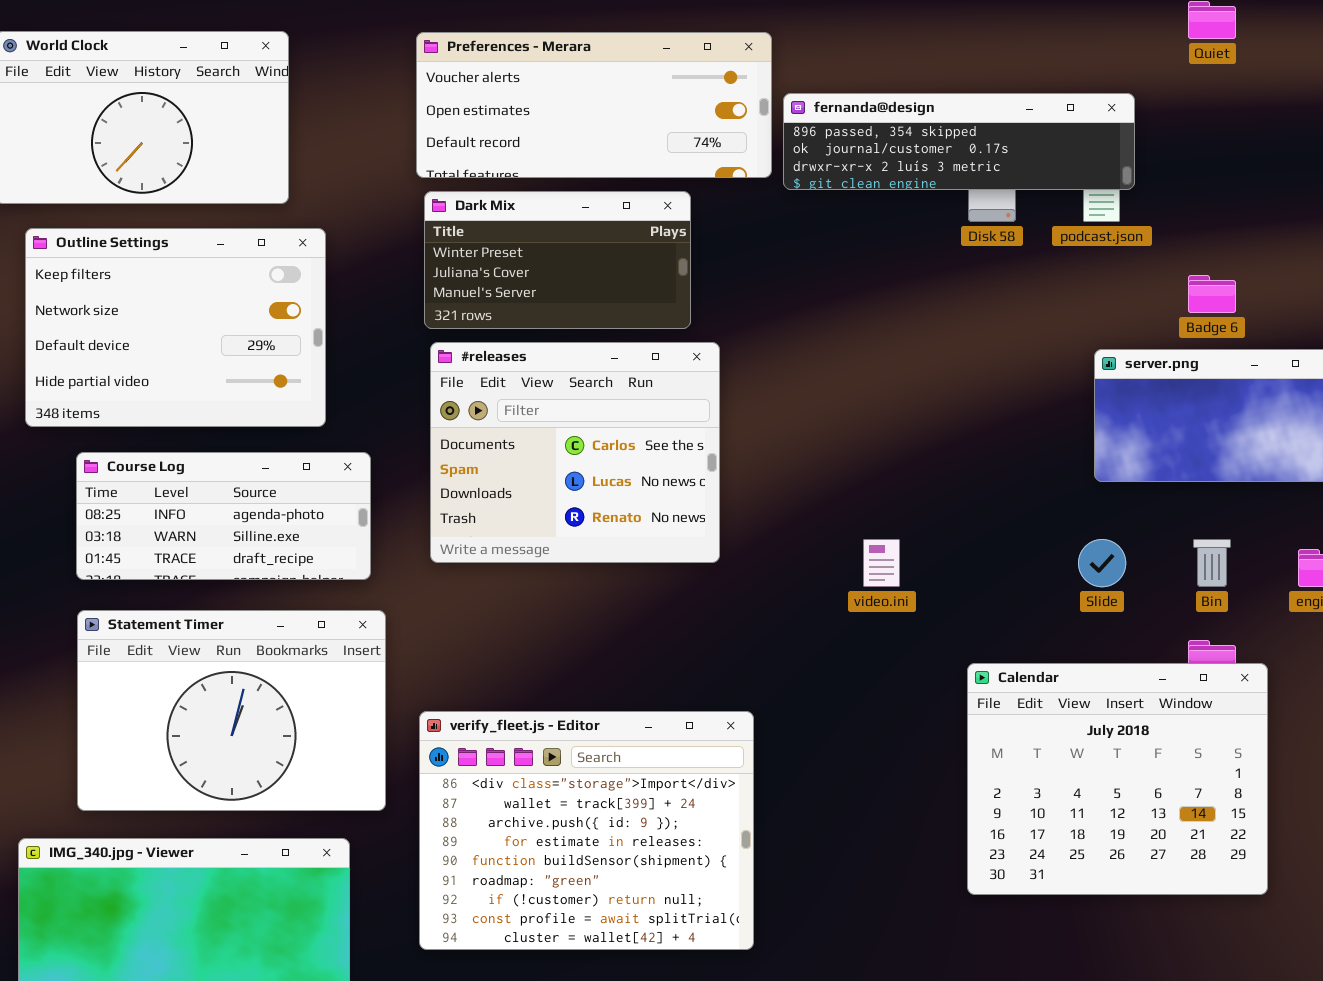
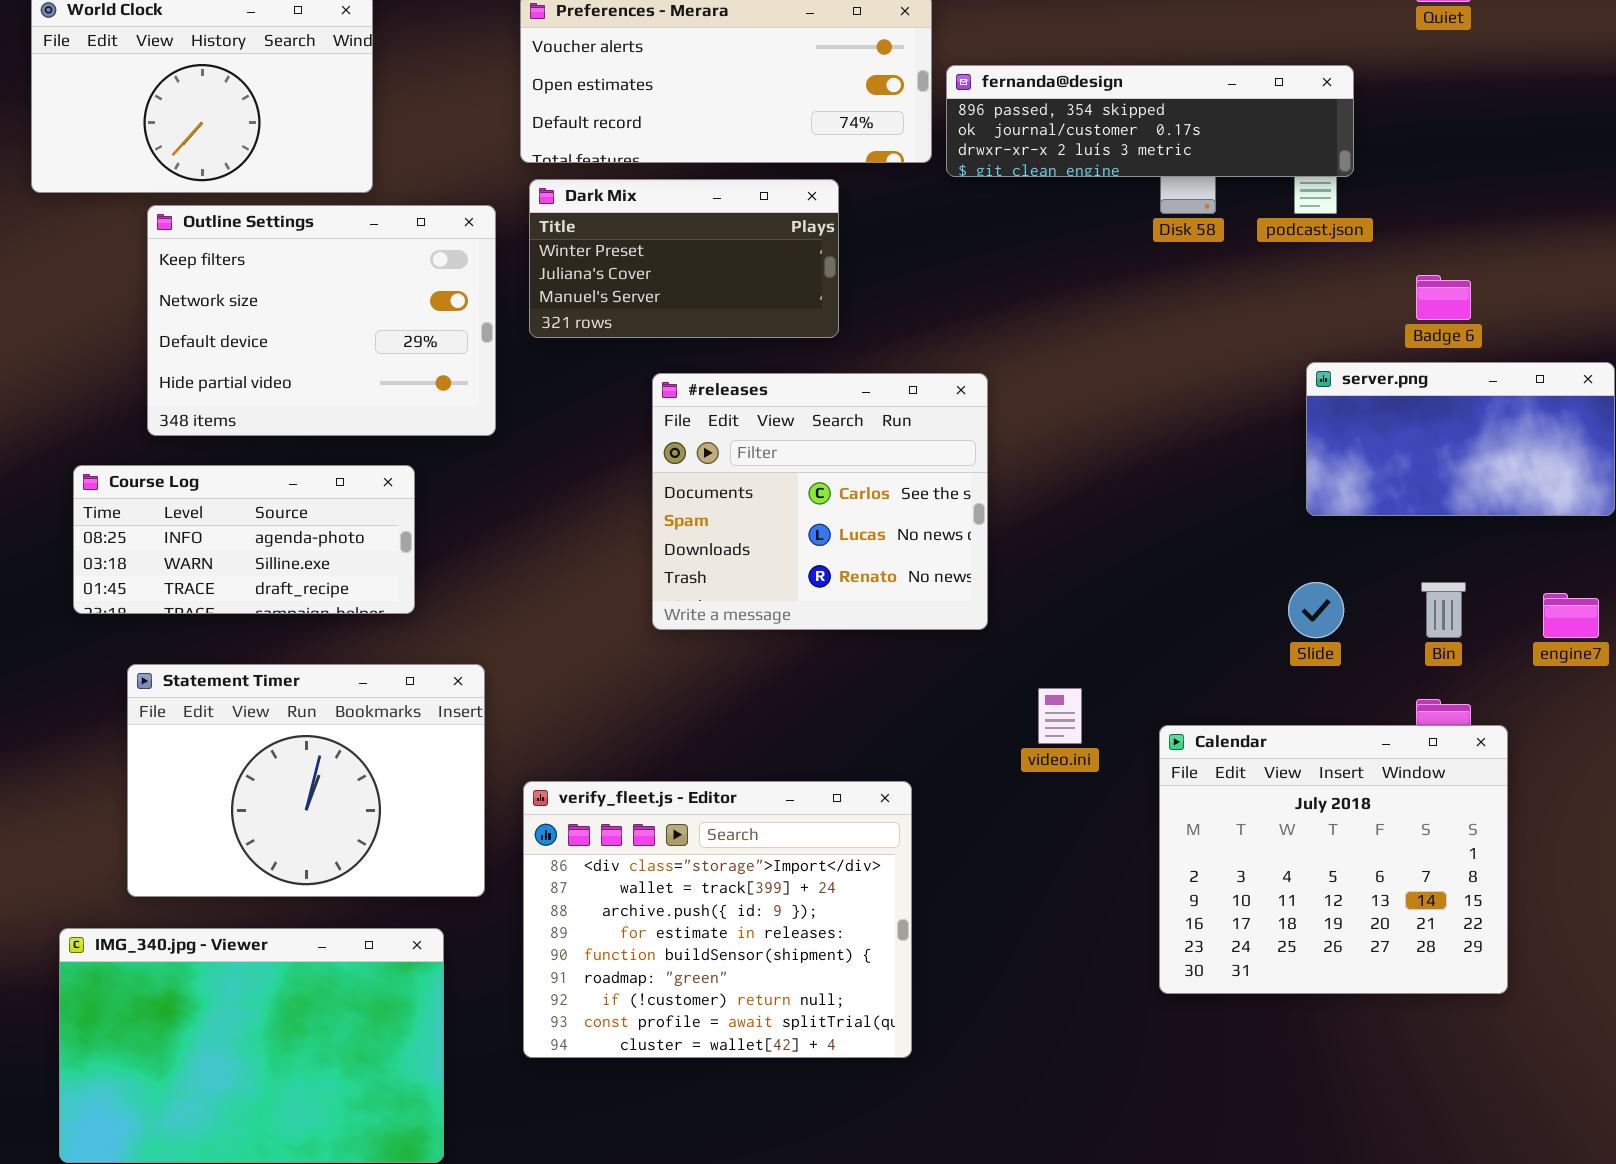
Outline Settings: [25,228,326,427] -> [147,205,496,436], moved
#releases: [430,342,720,563] -> [652,373,988,630], moved
Course Log: [76,452,371,580] -> [73,465,415,614], moved
video.ini: [863,539,900,587] -> [1038,688,1082,744], moved

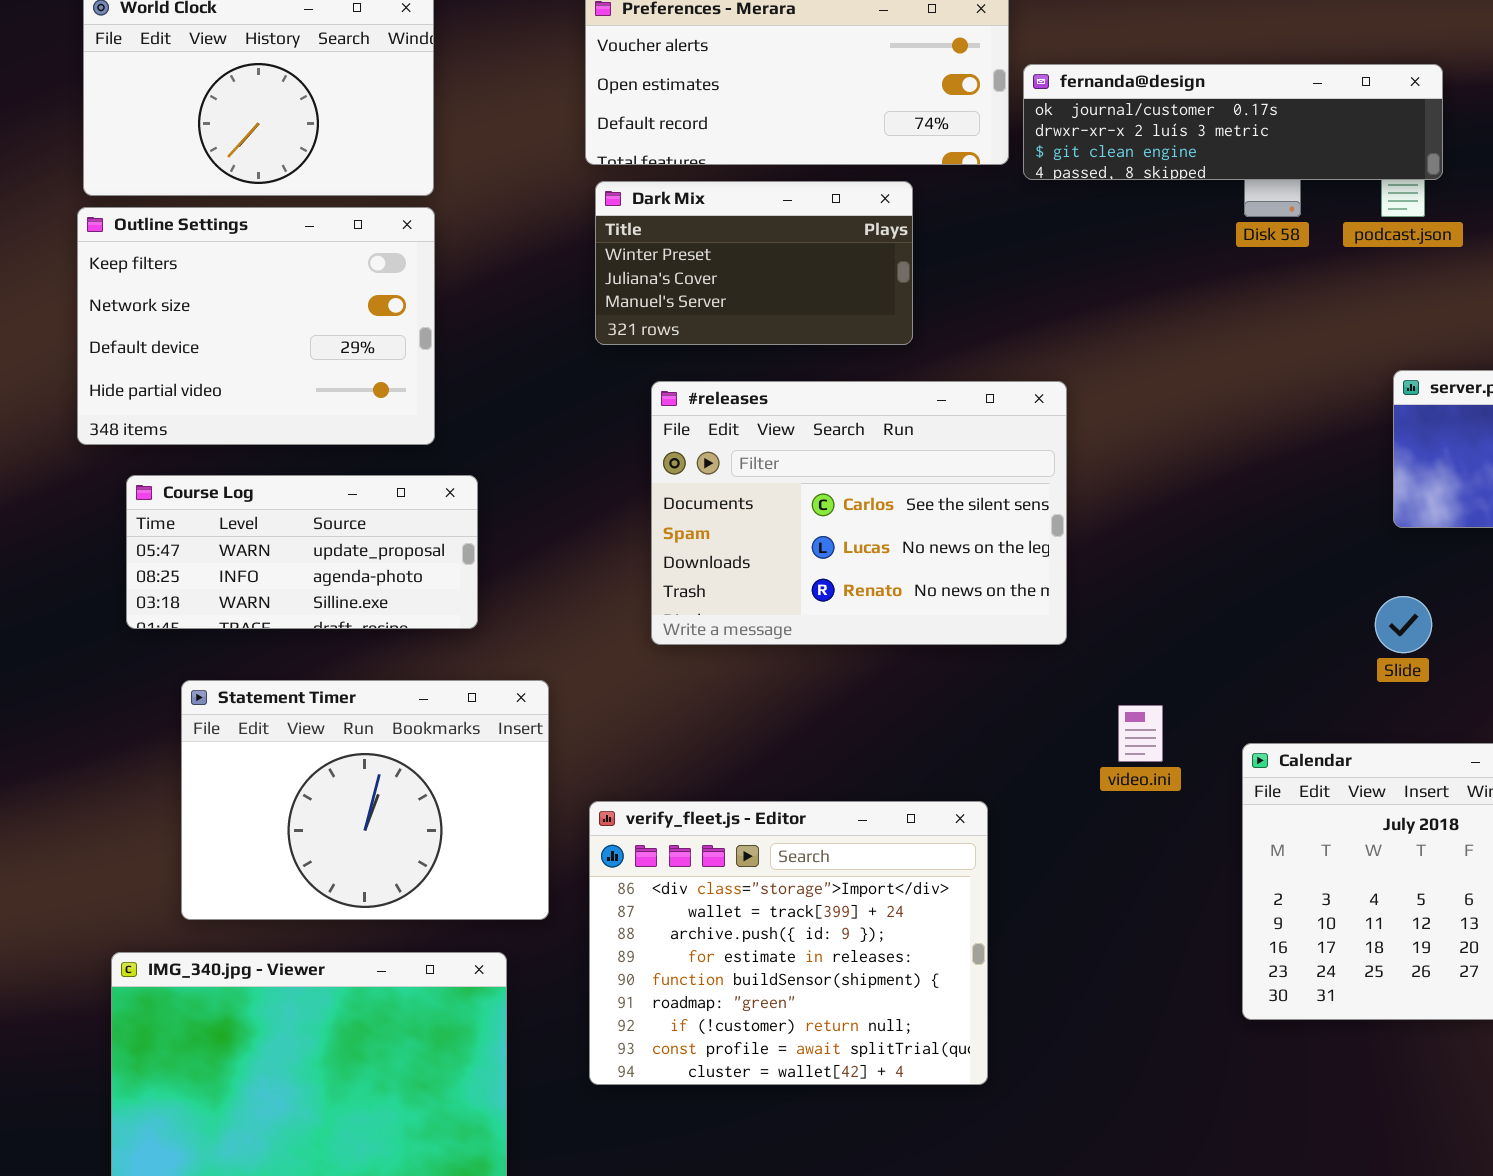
fernanda@design: [946,65,1354,177] -> [1023,64,1443,180], scrolled down 1 row
Outline Settings: [147,205,496,436] -> [77,207,435,445], moved
#releases: [652,373,988,630] -> [651,381,1067,645], resized
Course Log: [73,465,415,614] -> [126,475,478,629], scrolled up 1 row

